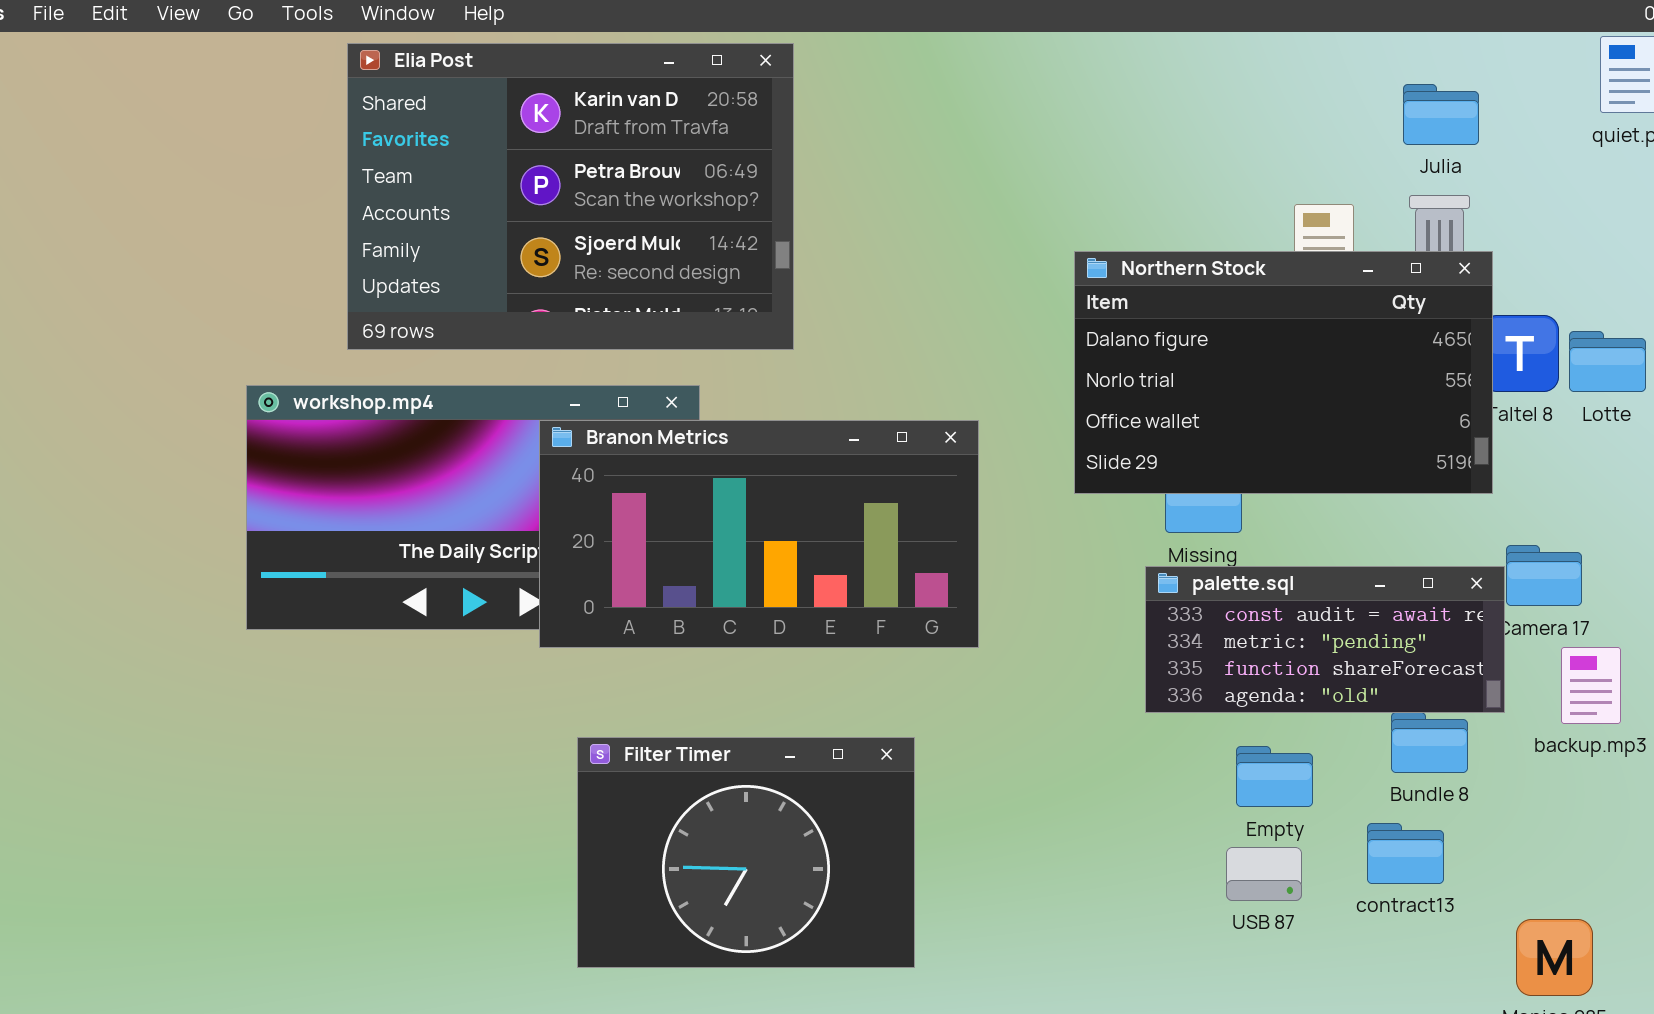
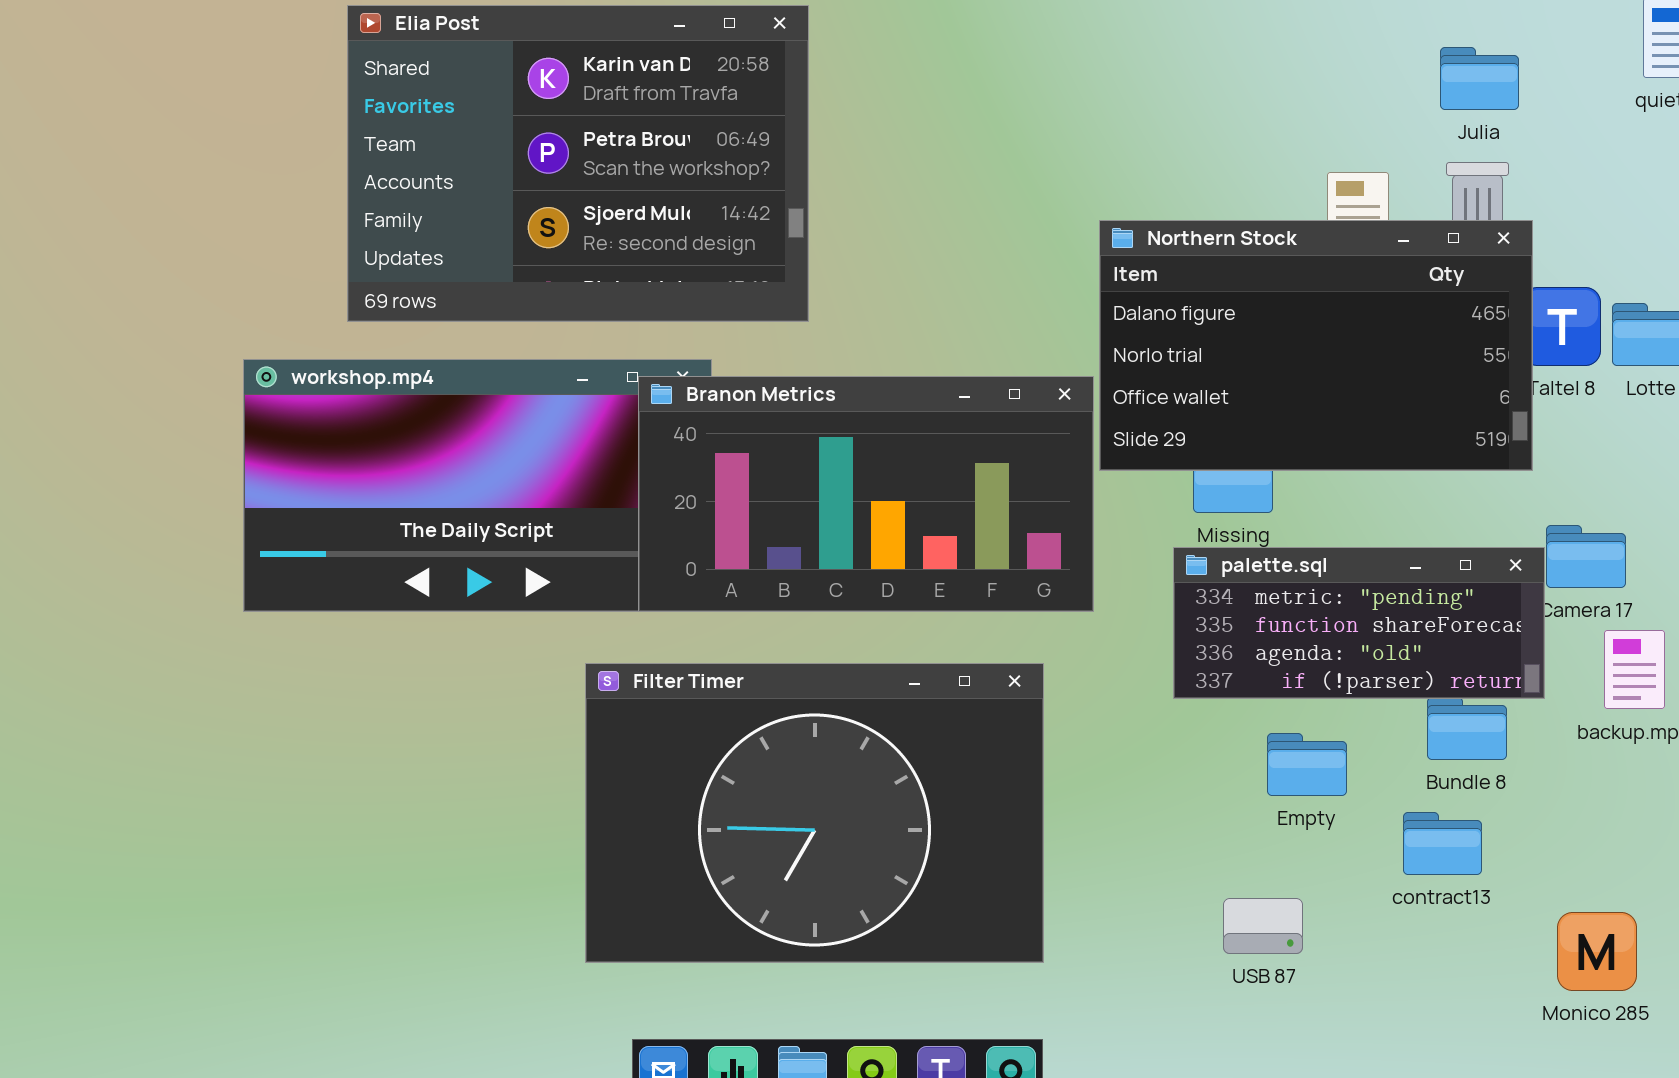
Branon Metrics: [539,420,979,648] -> [638,376,1094,612], moved
palette.sql: [1145,566,1505,713] -> [1173,547,1545,699], scrolled down 1 row
Filter Timer: [577,737,915,968] -> [585,663,1044,963], resized
USB 87: [1226,847,1302,901] -> [1223,898,1303,954], moved

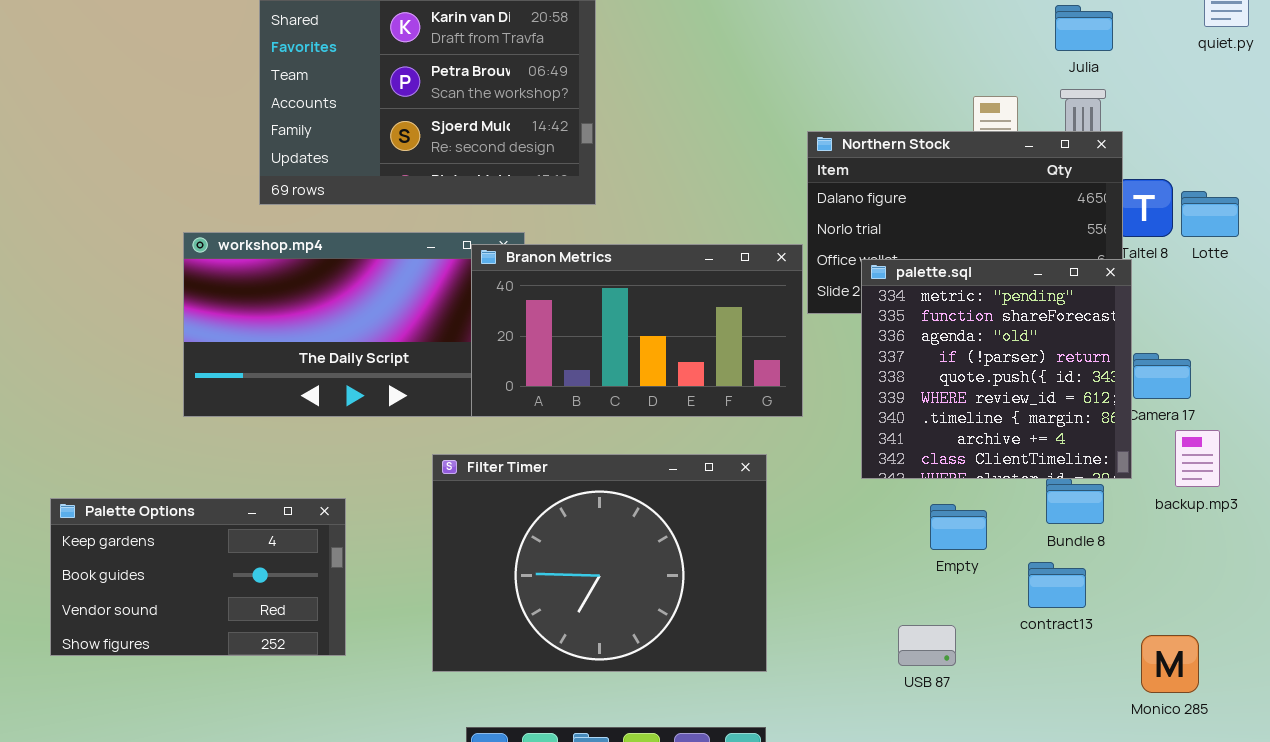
palette.sql: [1173,547,1545,699] -> [861,259,1132,479], resized
Palette Options: none -> [50,498,346,656], opened

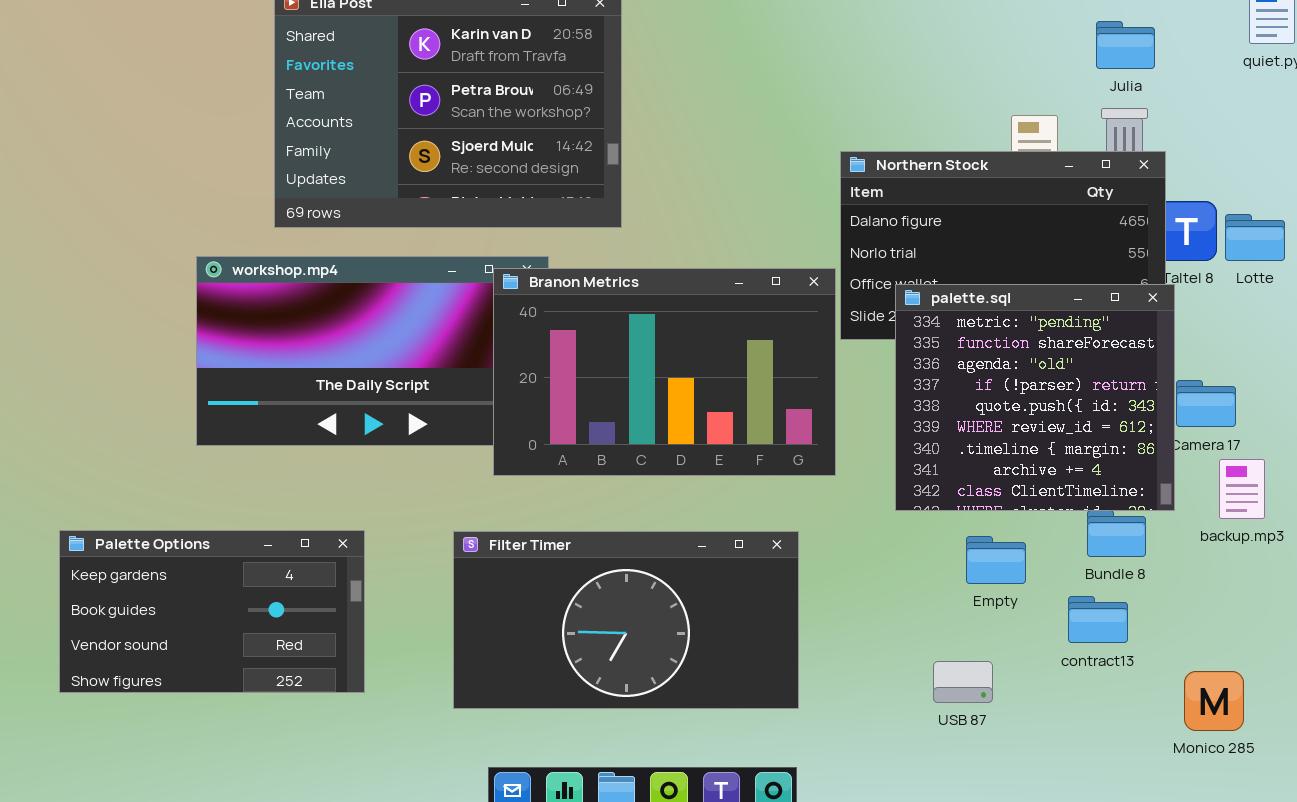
Branon Metrics: [471,244,803,417] -> [493,268,836,476], resized
Filter Timer: [432,454,767,672] -> [453,531,799,709], resized

